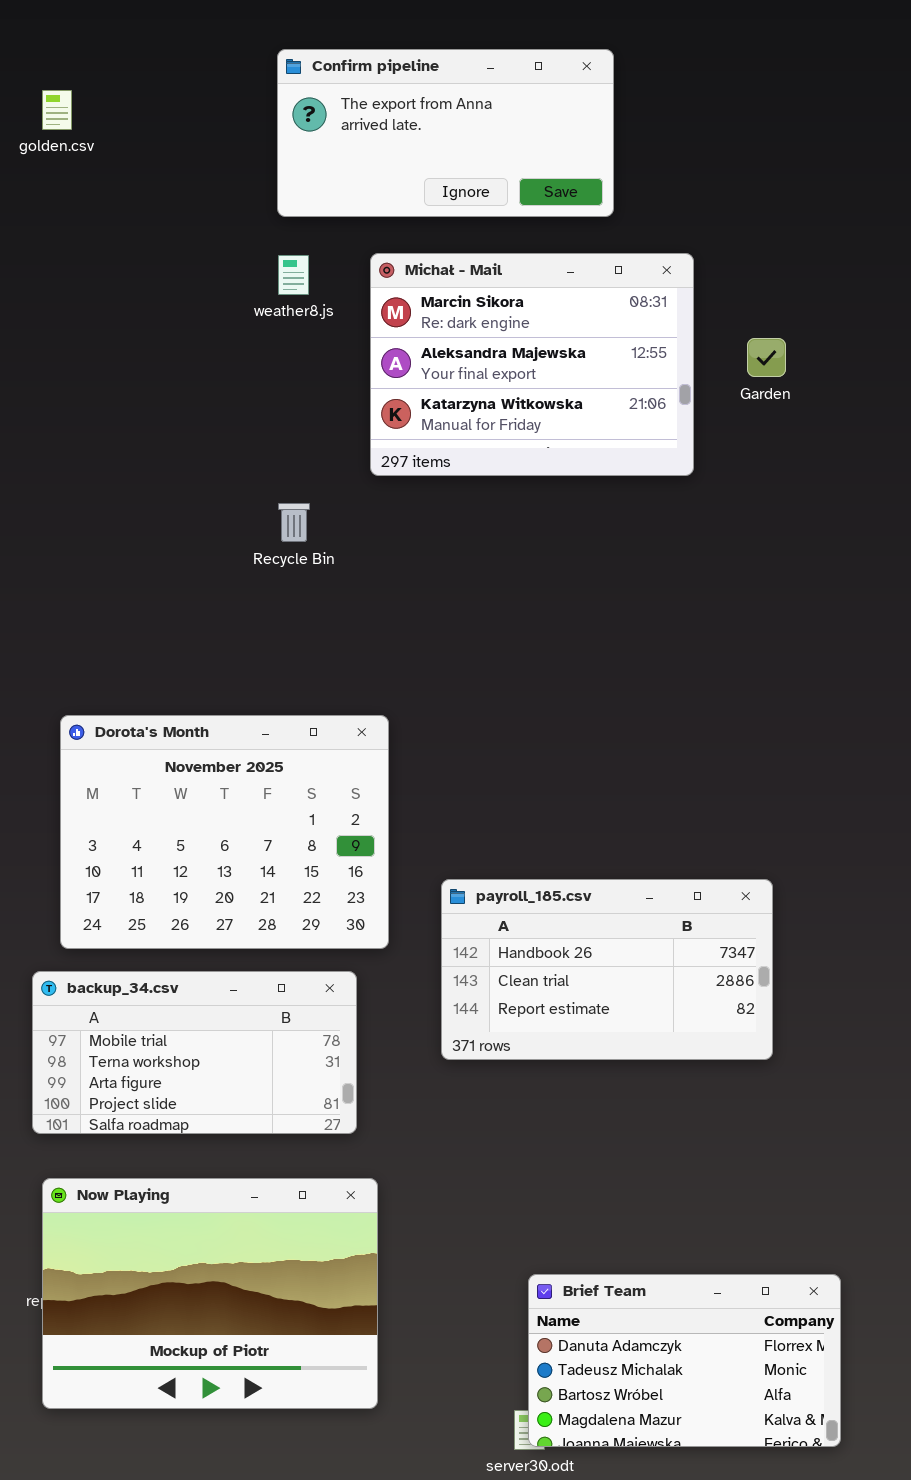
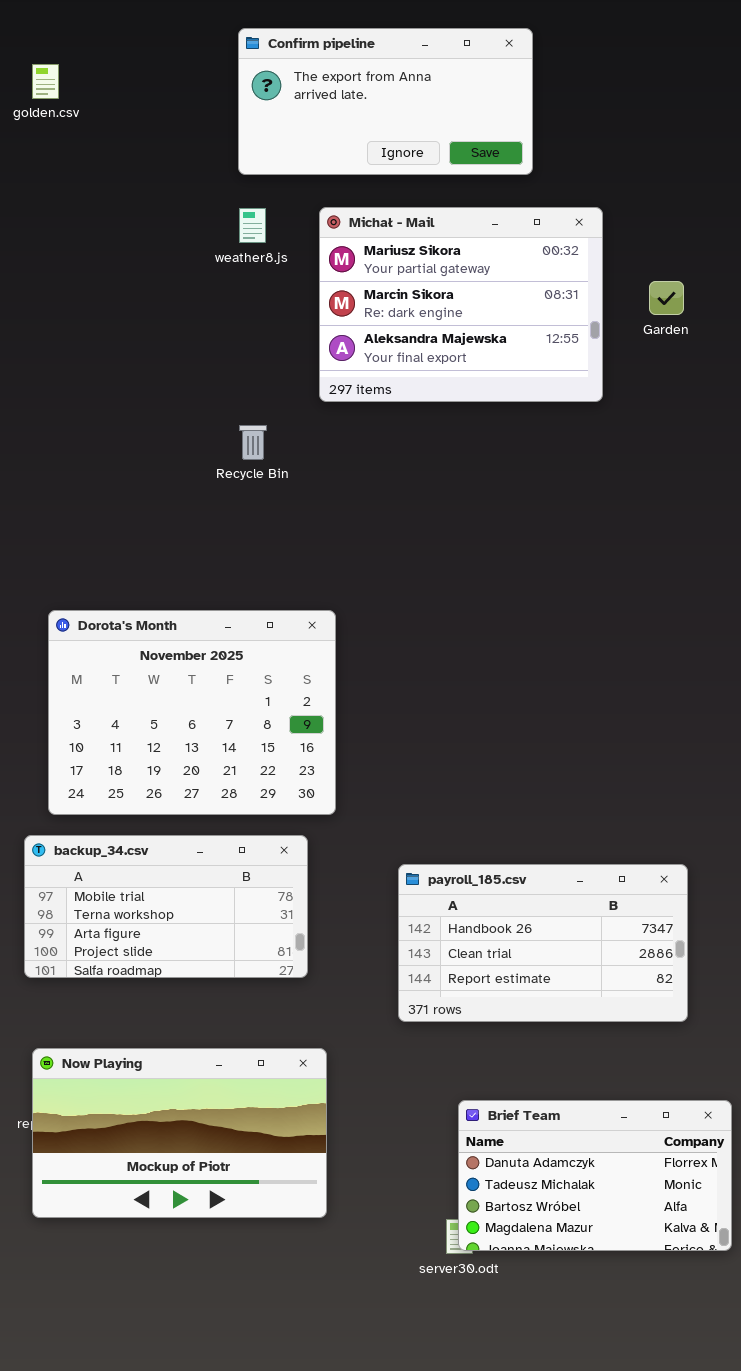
Michał - Mail: [370,253,694,476] -> [319,207,603,402], scrolled up 1 row
payroll_185.csv: [441,879,773,1060] -> [398,864,688,1022], moved
Now Playing: [42,1178,378,1409] -> [32,1048,327,1218], resized

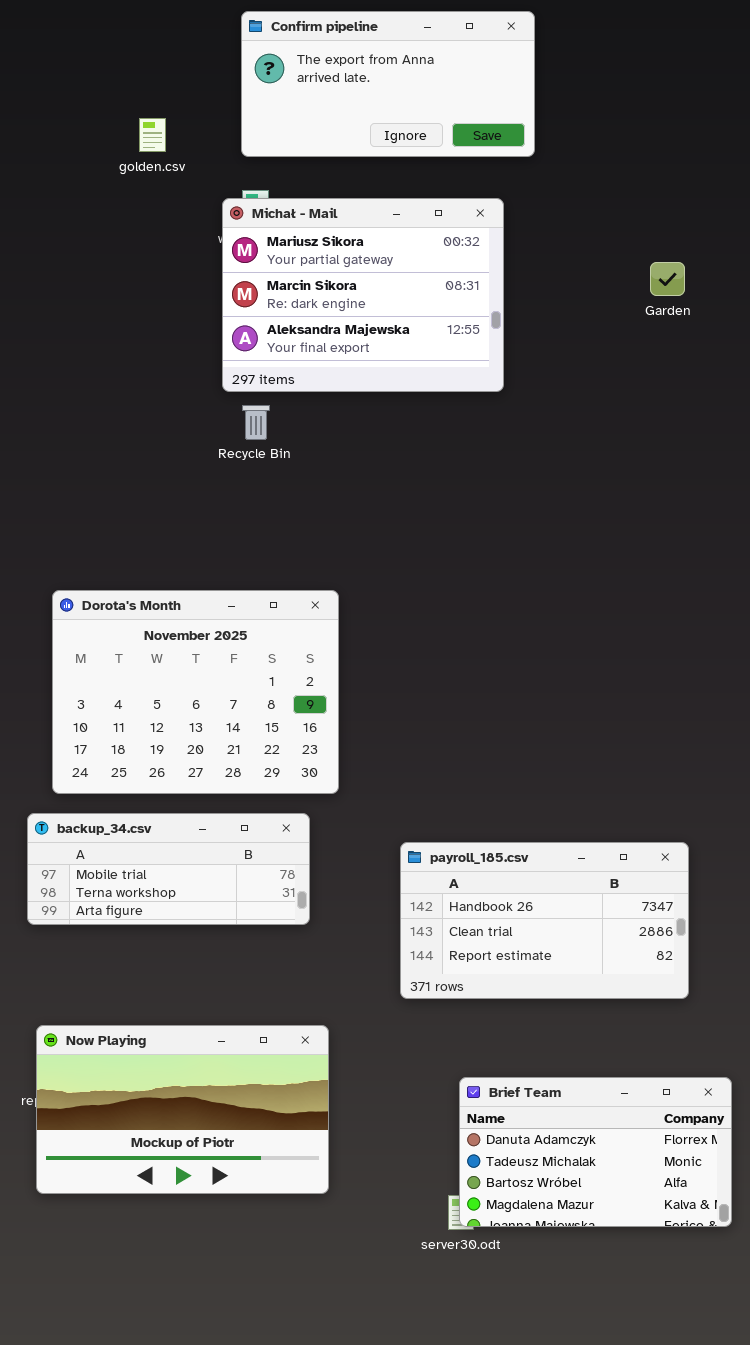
golden.csv: [32,64,59,99] -> [139,118,166,152], moved
Michał - Mail: [319,207,603,402] -> [222,198,504,392], moved
backup_34.csv: [24,835,308,978] -> [27,813,310,925], resized

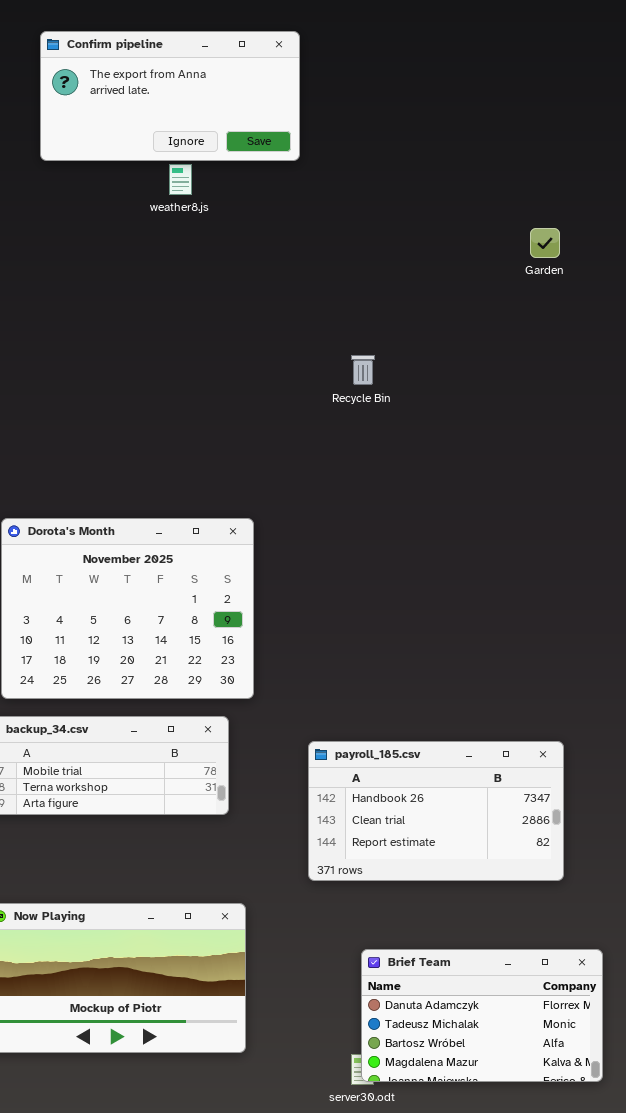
Confirm pipeline: [241,11,535,157] -> [40,31,300,161], moved
Michał - Mail: [222,198,504,392] -> none, closed
Recycle Bin: [242,405,270,440] -> [351,355,375,385], moved

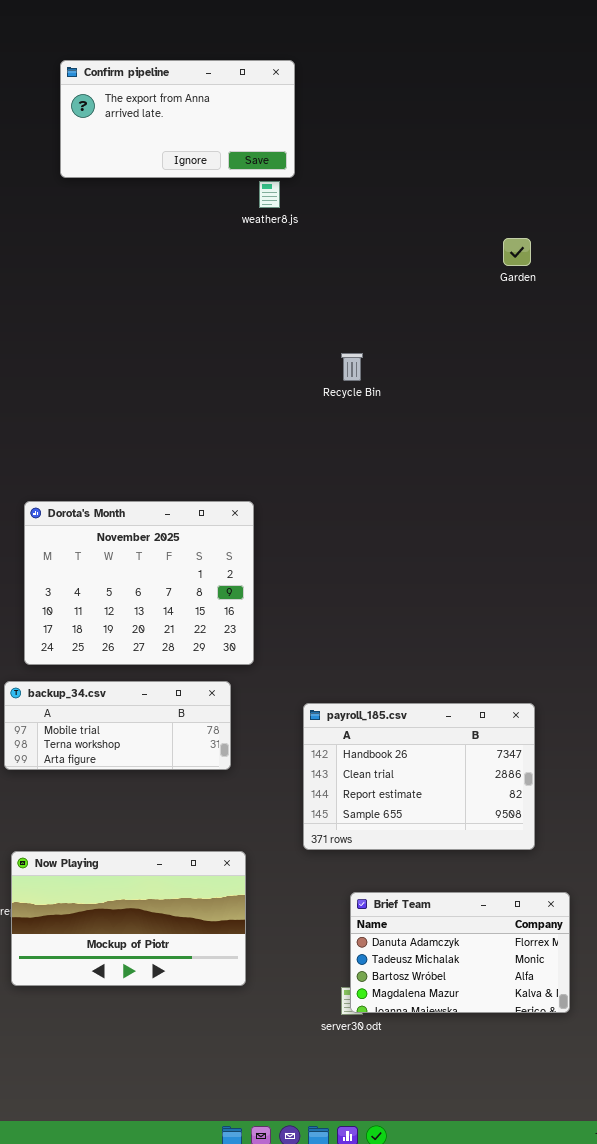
weather8.js: [169,164,192,195] -> [259,181,280,208], moved
payroll_185.csv: [308,741,564,881] -> [303,703,535,850], resized

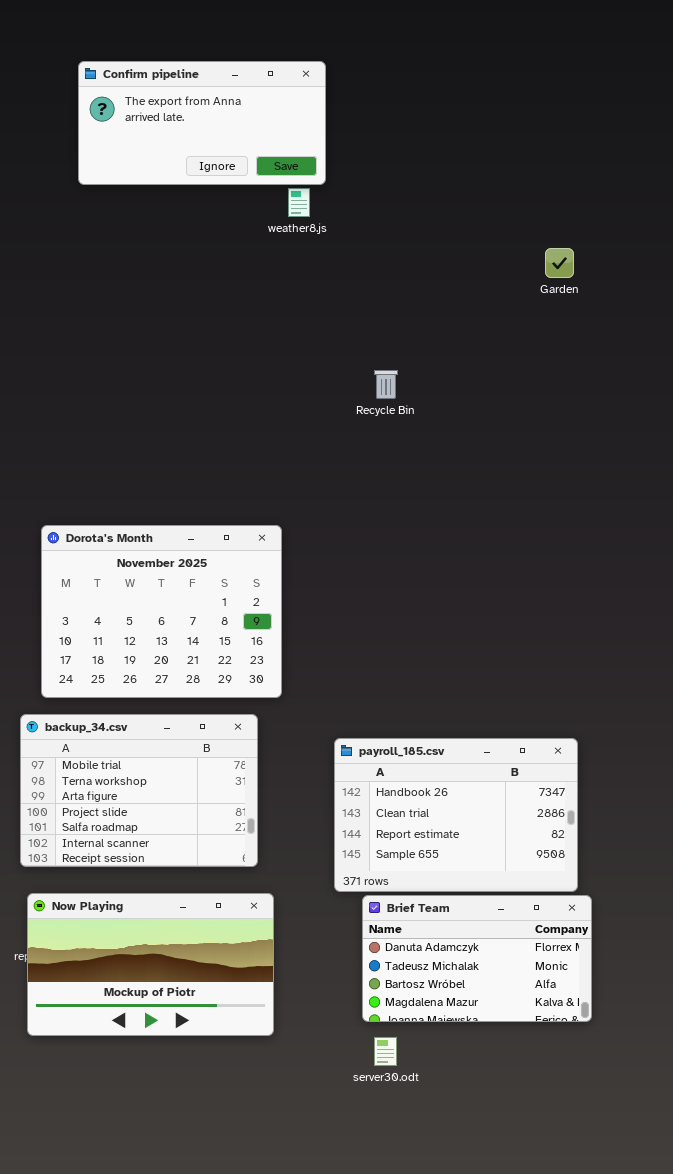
backup_34.csv: [4,681,231,770] -> [20,714,258,867], resized
Brief Team: [350,892,570,1013] -> [362,895,592,1022], moved

